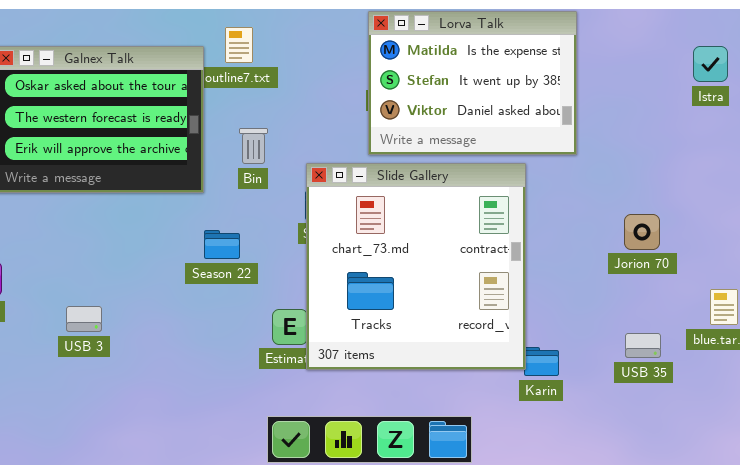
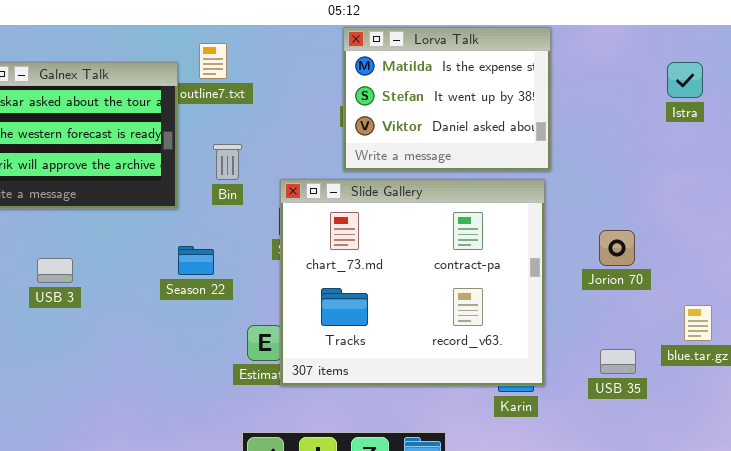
Slide Gallery: [306,163,526,370] -> [280,179,545,386], resized
USB 3: [66,306,102,332] -> [37,258,73,283], moved

